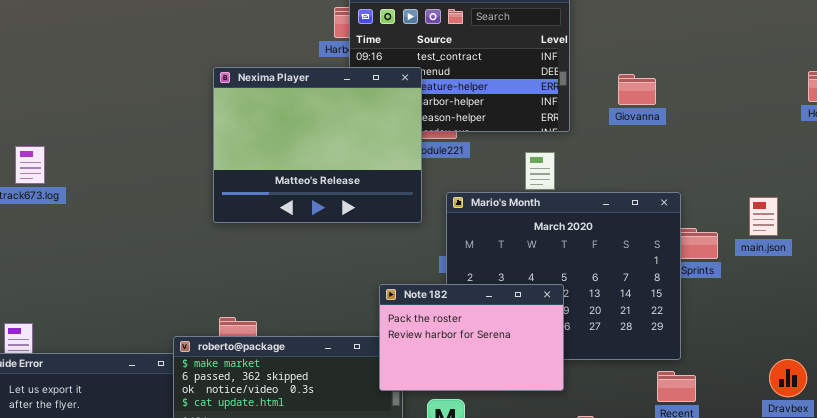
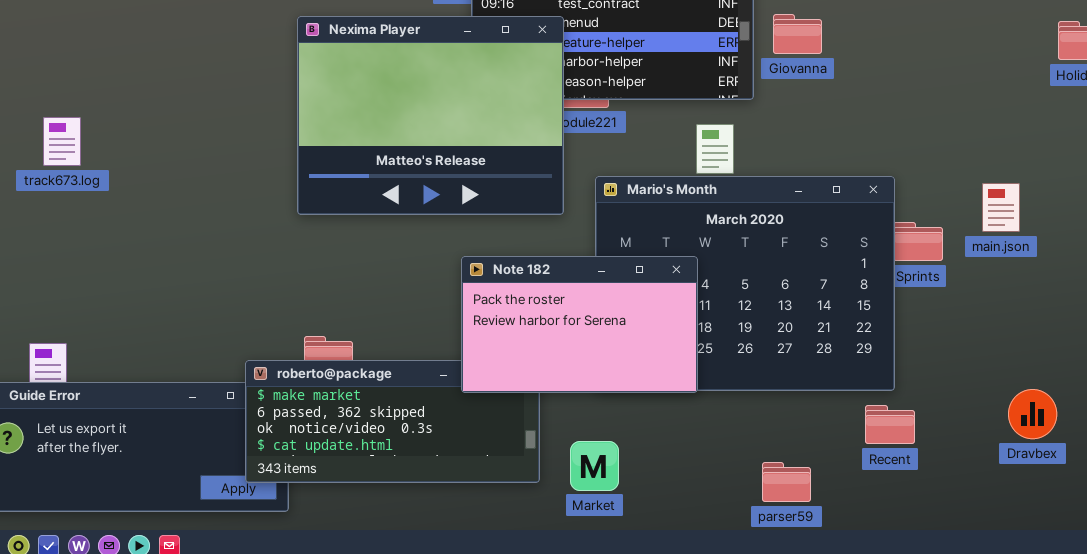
Giovanna: [618,74,656,105] -> [773,14,822,54], moved
Note 182: [379,284,564,391] -> [461,256,698,393], moved

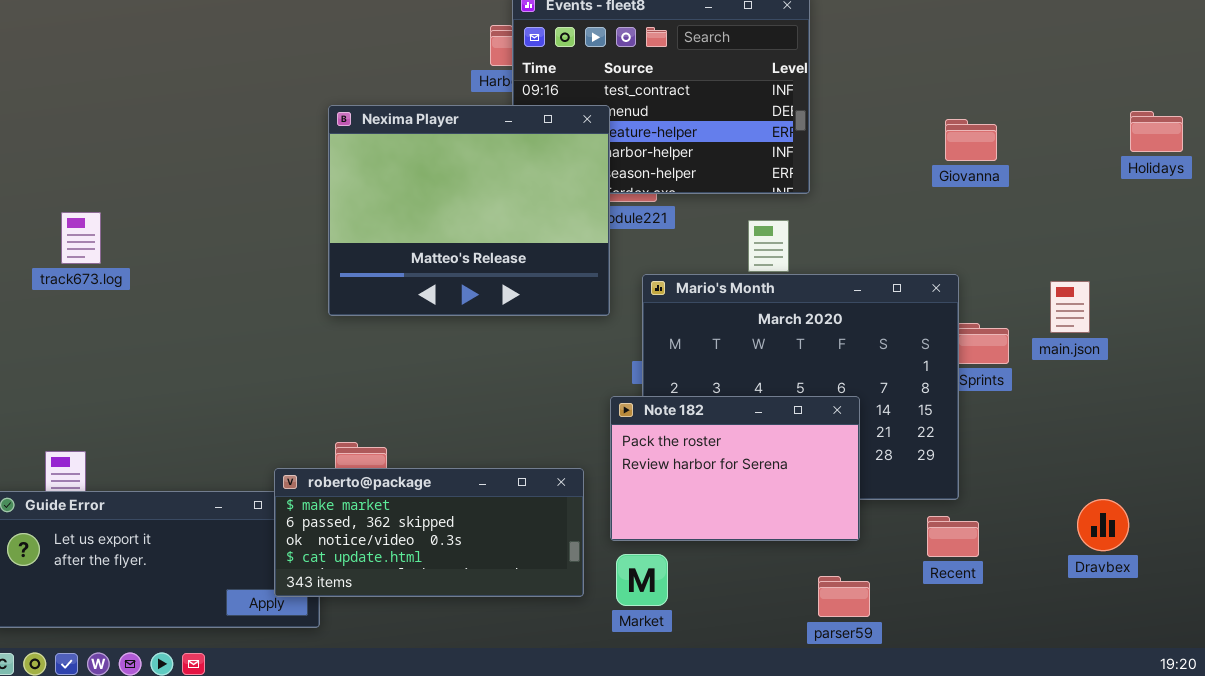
Giovanna: [773,14,822,54] -> [945,119,997,161], moved
Note 182: [461,256,698,393] -> [610,396,860,541], moved

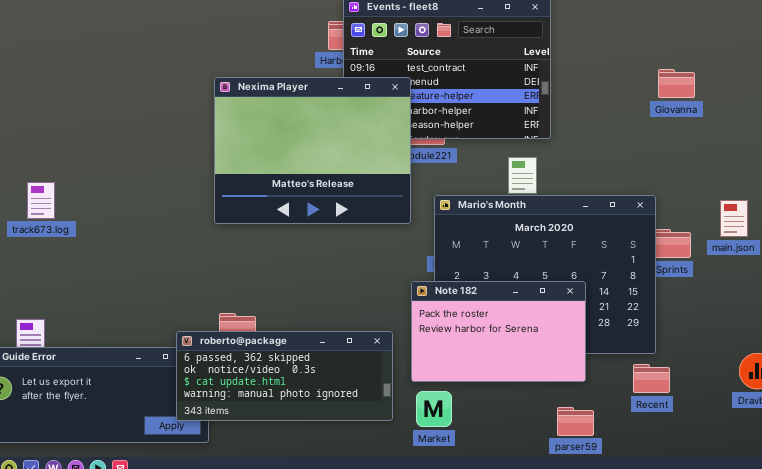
Giovanna: [945,119,997,161] -> [658,69,695,98], moved
track673.log: [61,212,101,264] -> [27,182,55,219], moved
roberto@package: [274,468,584,597] -> [176,331,393,421], scrolled down 1 row

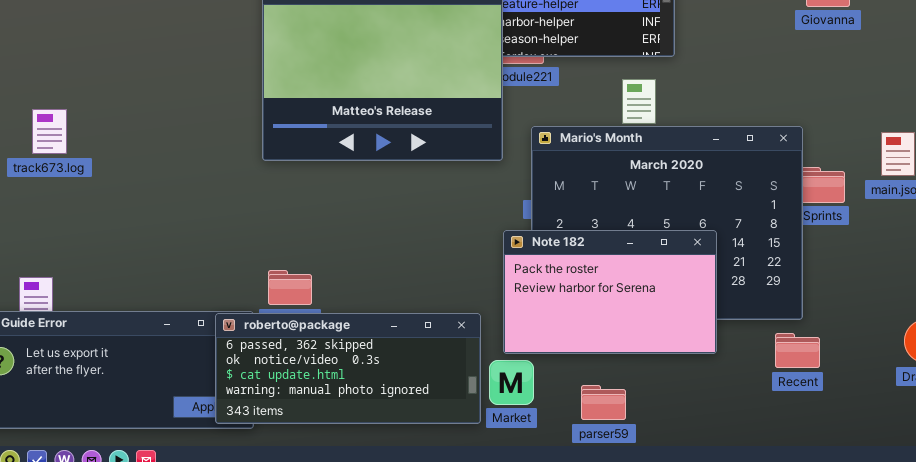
roberto@package: [176,331,393,421] -> [215,313,481,424], moved
Market: [416,391,452,427] -> [489,360,534,405], moved
parser59: [557,407,594,436] -> [581,385,626,420], moved

